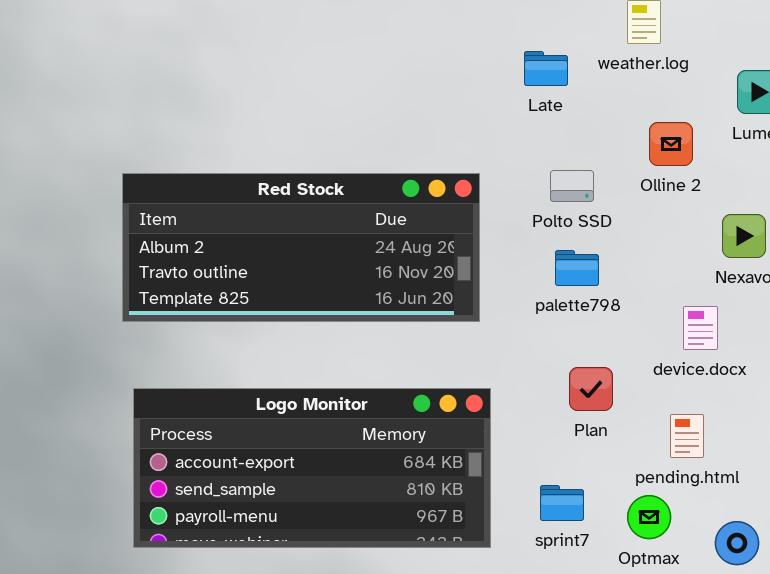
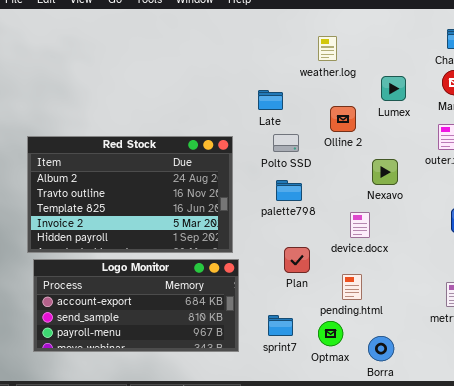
Late: [524,51,568,86] -> [258,90,283,110], moved
Red Stock: [122,173,480,322] -> [27,136,233,253], resized

